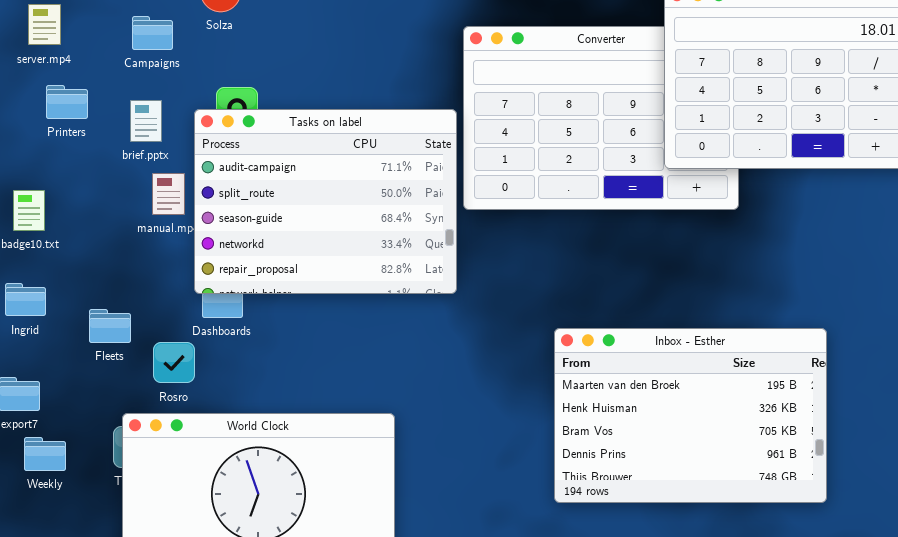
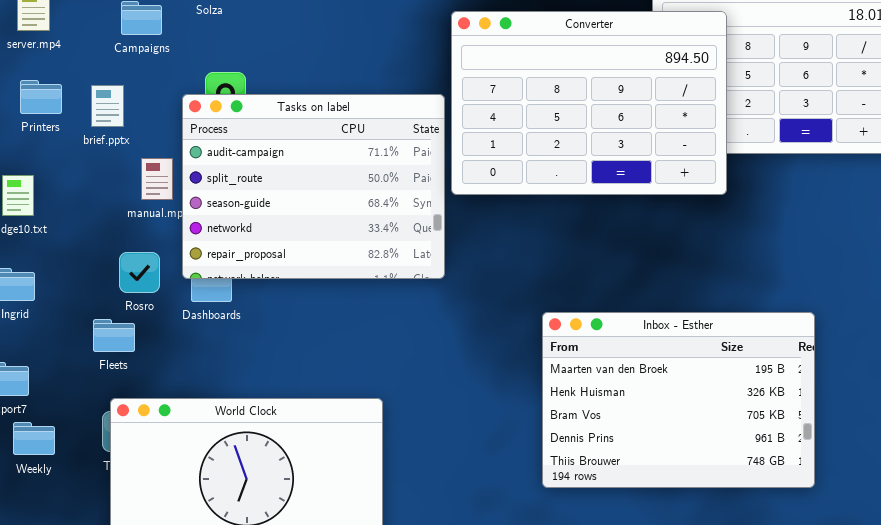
Converter: [463,26,739,210] -> [451,11,727,195], raised
Printers: [46,85,88,119] -> [20,80,62,114], moved
brief.pptx: [130,100,162,142] -> [91,85,124,127], moved
Fleets: [89,309,131,343] -> [93,319,135,352], moved
Rosro: [153,342,195,383] -> [119,252,160,293], moved

